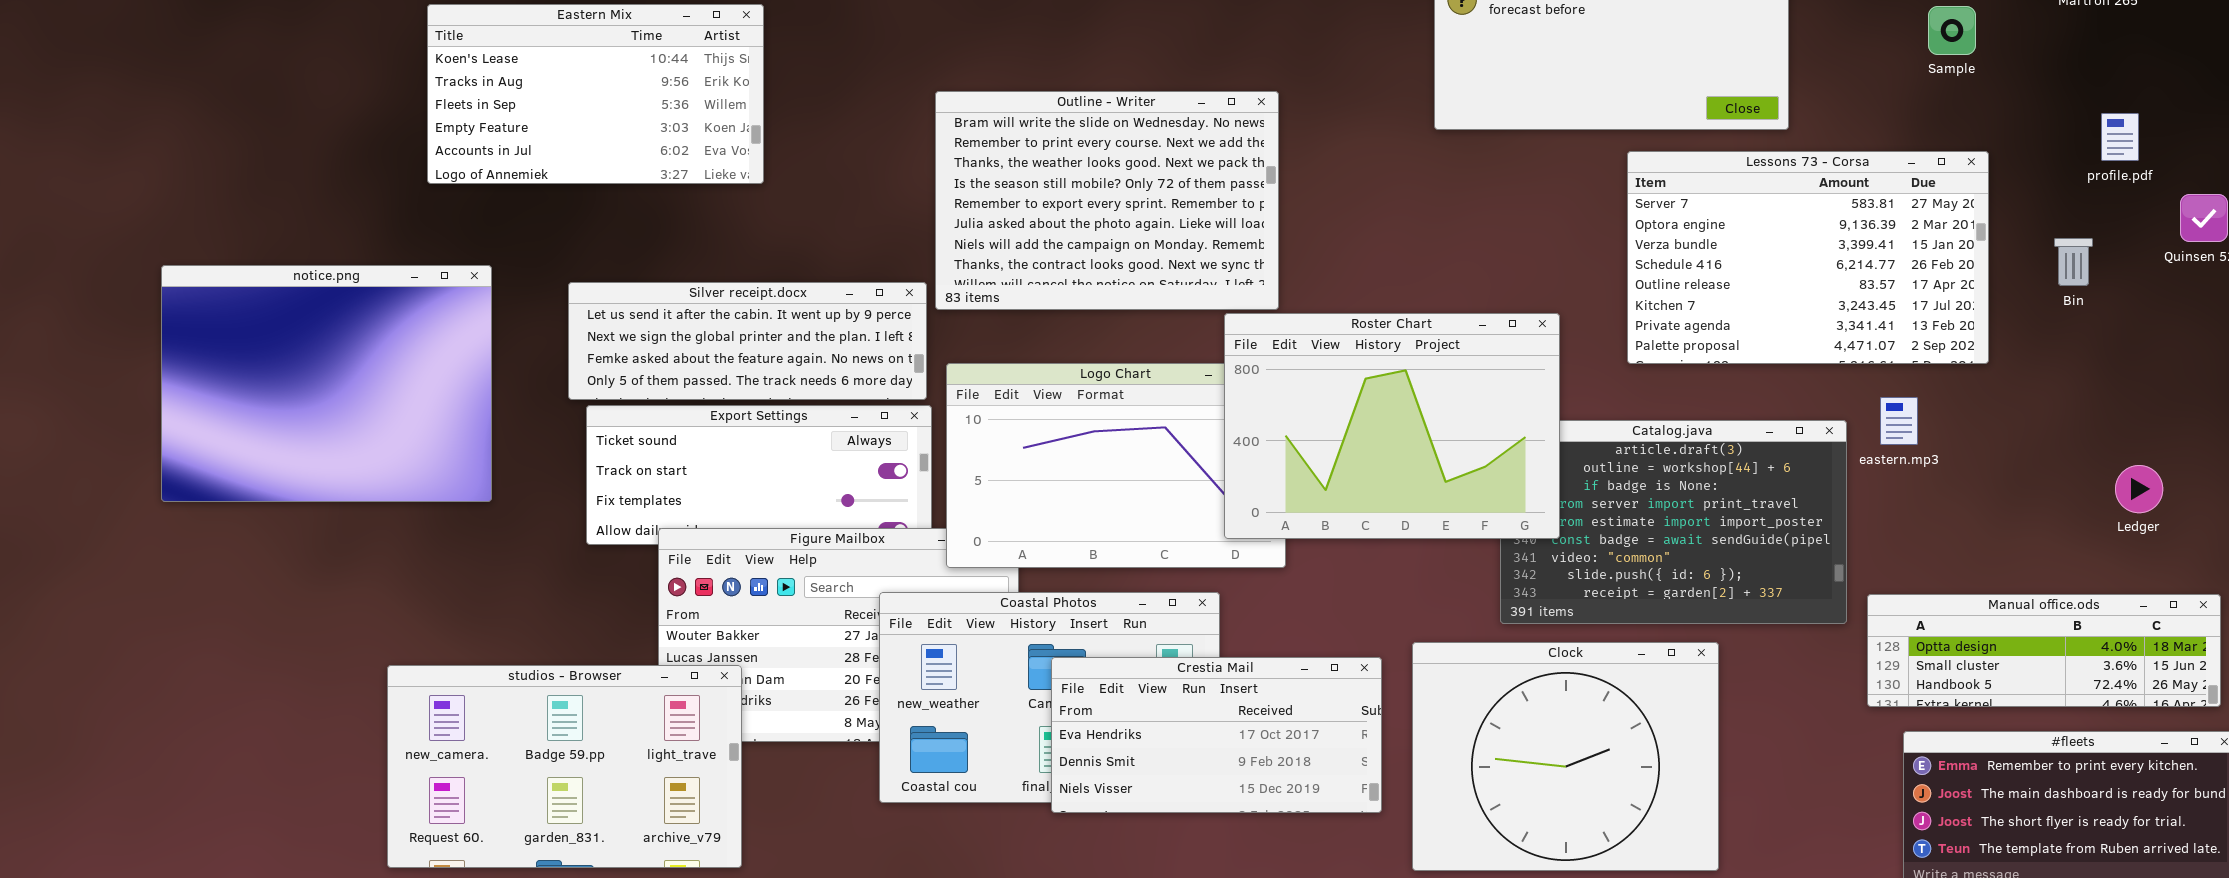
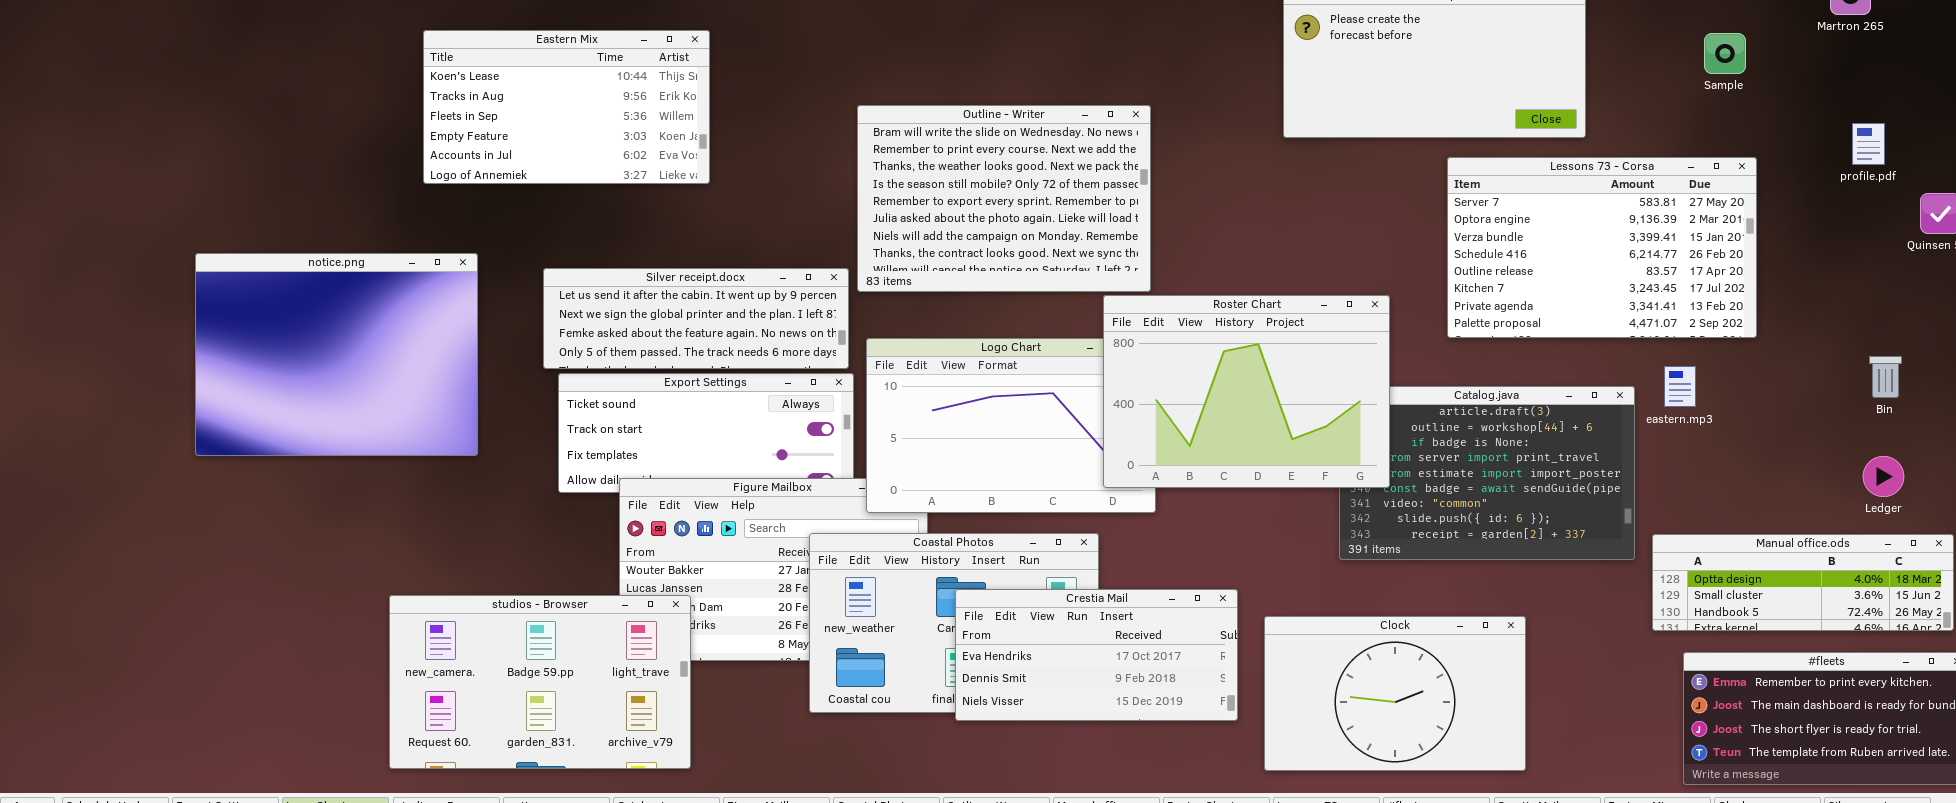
Bin: [2054,238,2093,286] -> [1869,356,1902,398], moved
Ledger: [2115,465,2163,513] -> [1863,456,1904,497], moved
Clock: [1412,642,1719,871] -> [1264,616,1526,771], resized

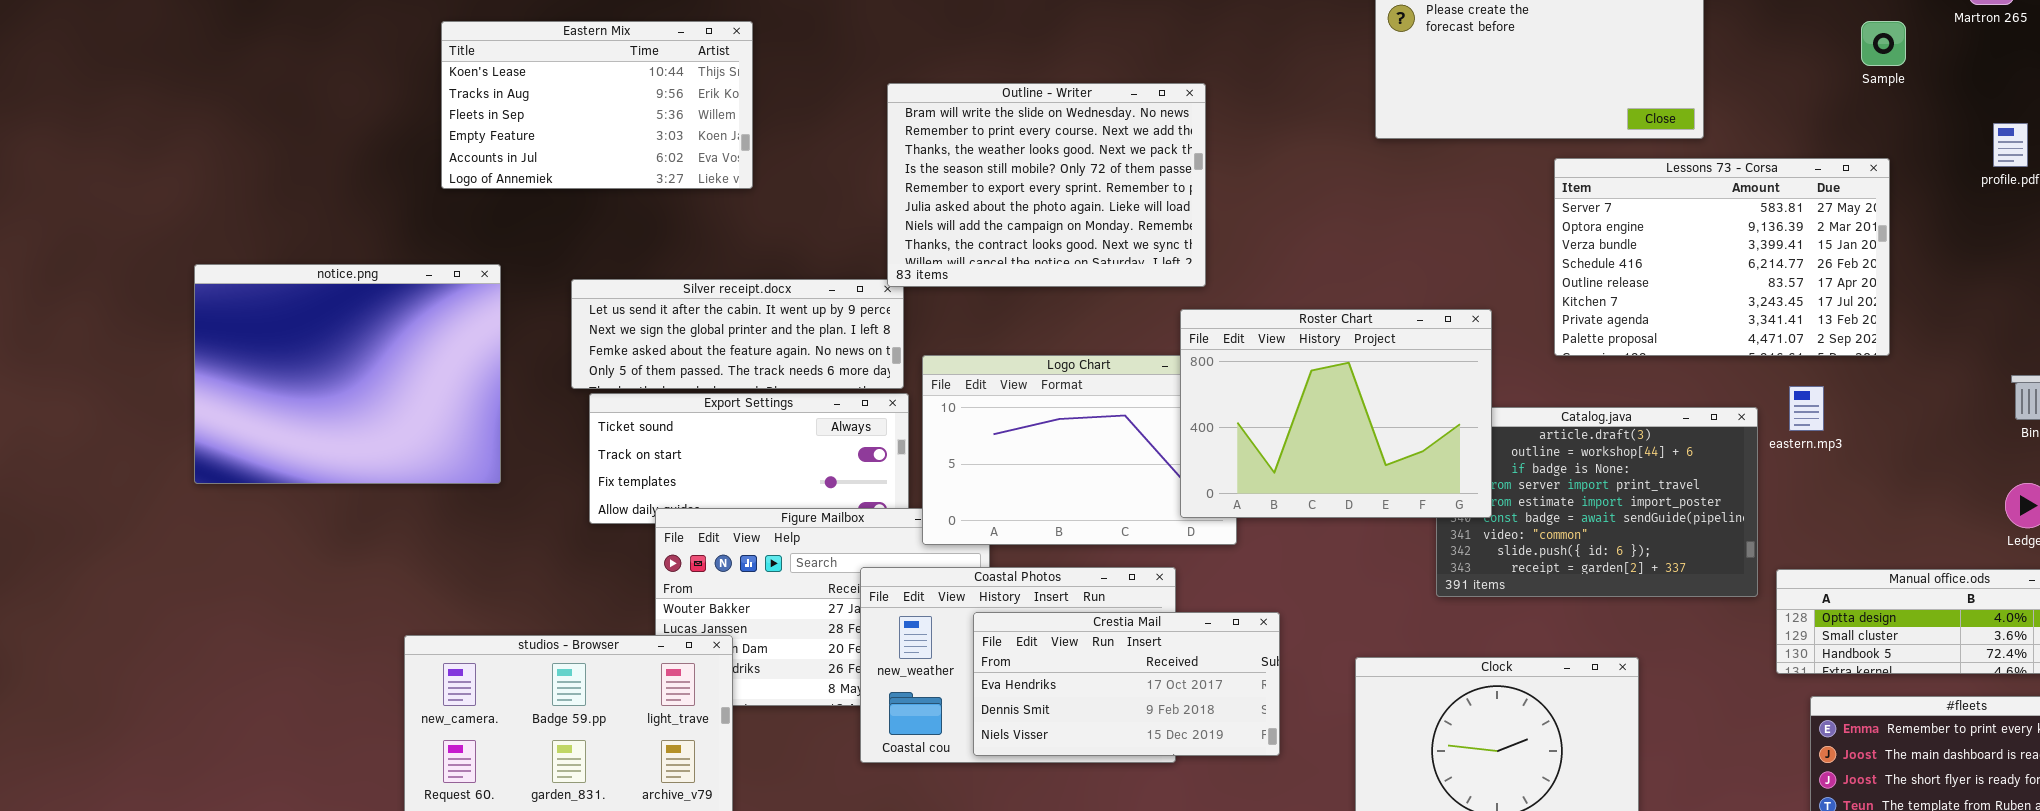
Sample: [1704,33,1746,74] -> [1861,21,1906,66], moved
Outline - Writer: [857,105,1151,292] -> [887,83,1206,287], moved
Crestia Mail: [955,589,1238,721] -> [973,612,1280,756], moved

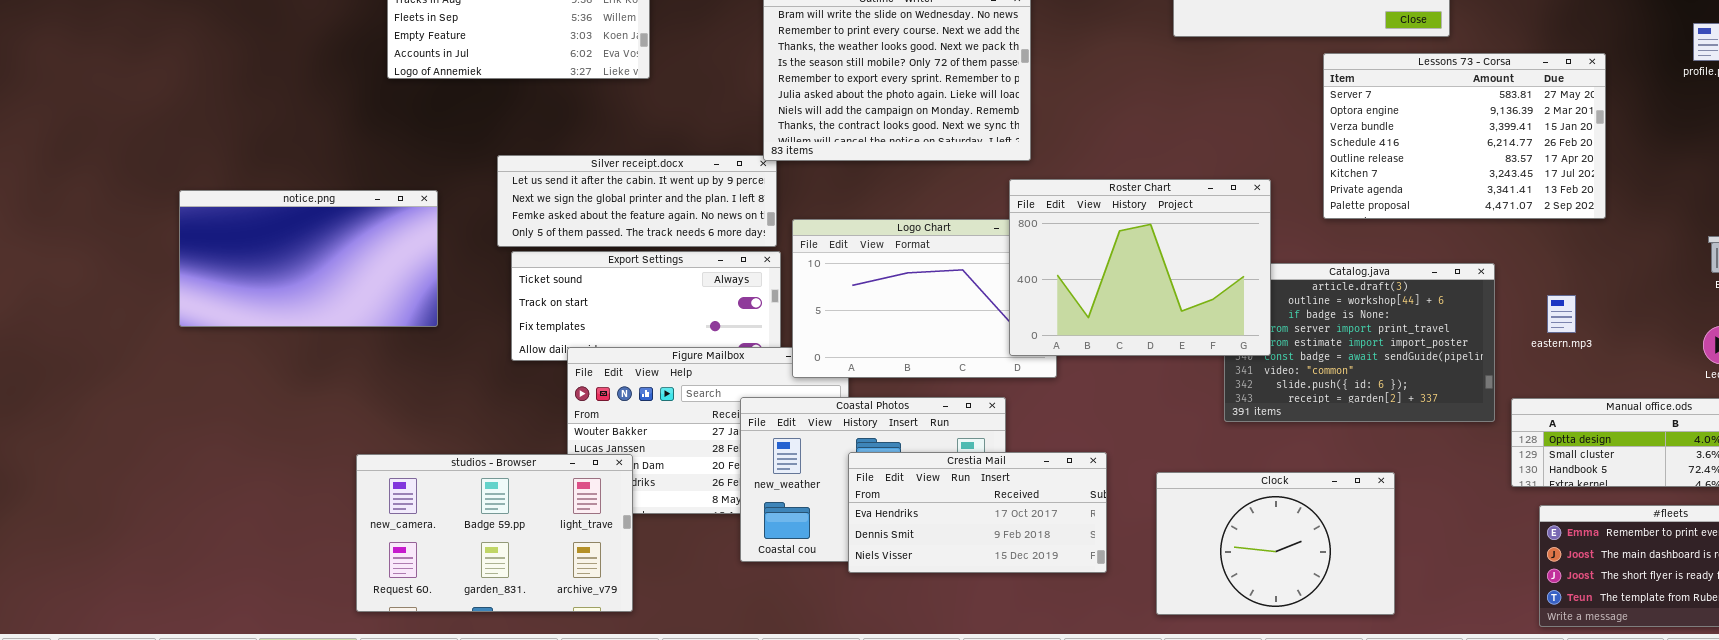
notice.png: [194,264,501,484] -> [179,190,438,327], resized
eastern.mp3: [1789,386,1824,431] -> [1547,295,1576,333], moved
Crestia Mail: [973,612,1280,756] -> [848,452,1107,573], moved

